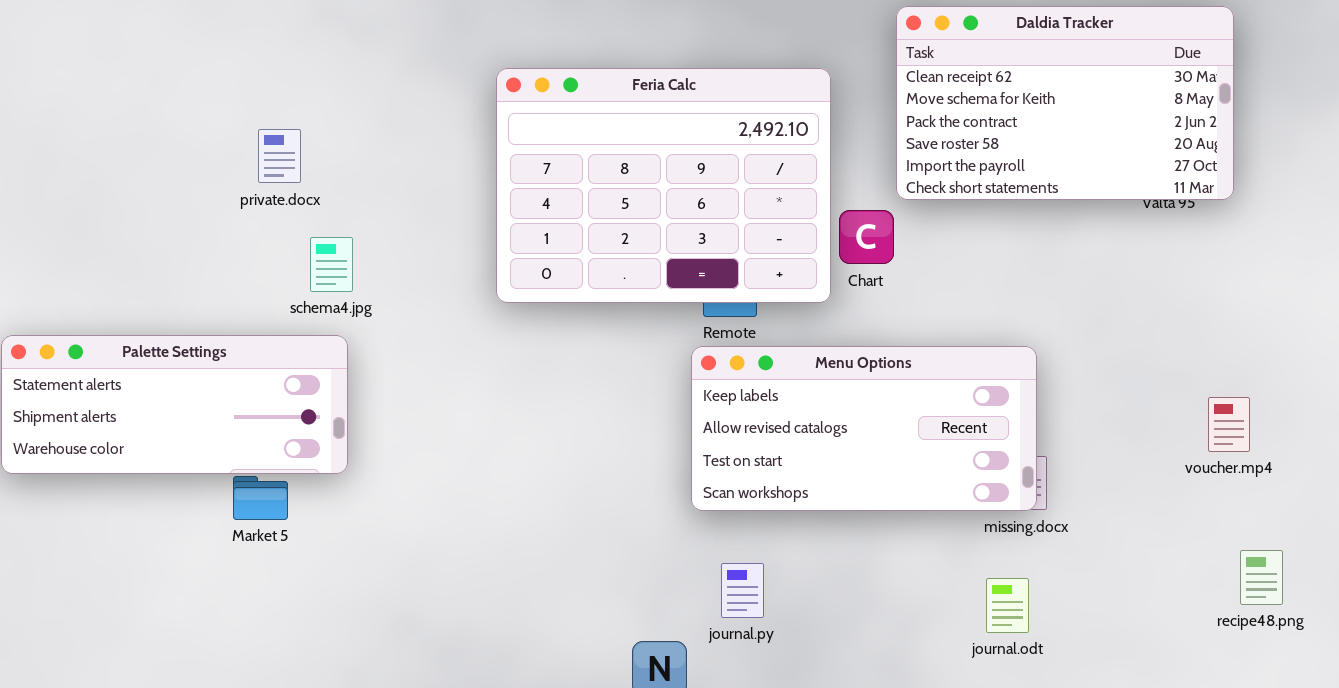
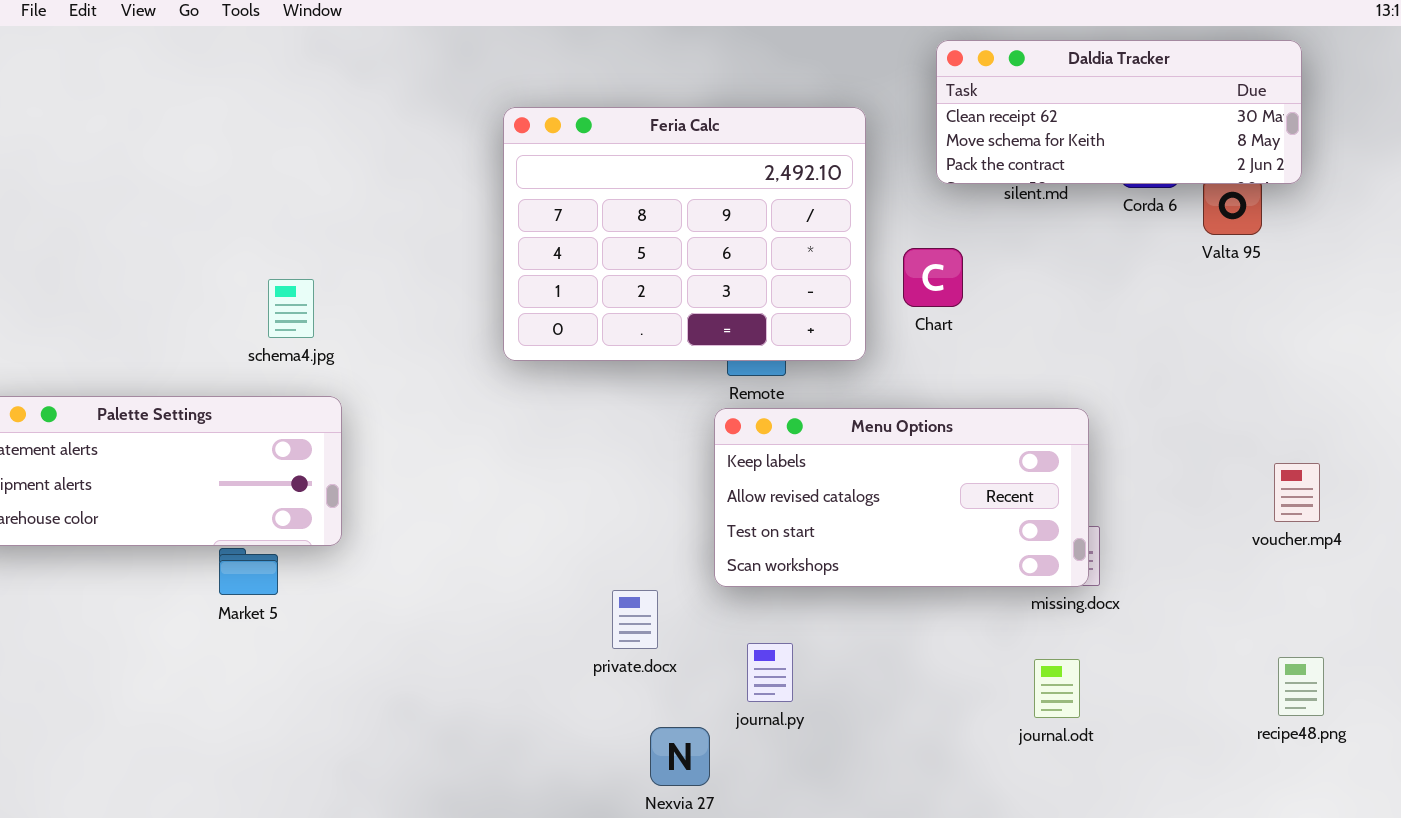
Daldia Tracker: [896,6,1234,200] -> [936,40,1302,184], resized
private.docx: [258,129,301,183] -> [612,590,658,649], moved
Chart: [839,210,894,264] -> [903,248,963,307], moved
schema4.jpg: [310,237,353,292] -> [268,279,314,338], moved
recipe48.png: [1240,550,1283,605] -> [1278,657,1324,716], moved

